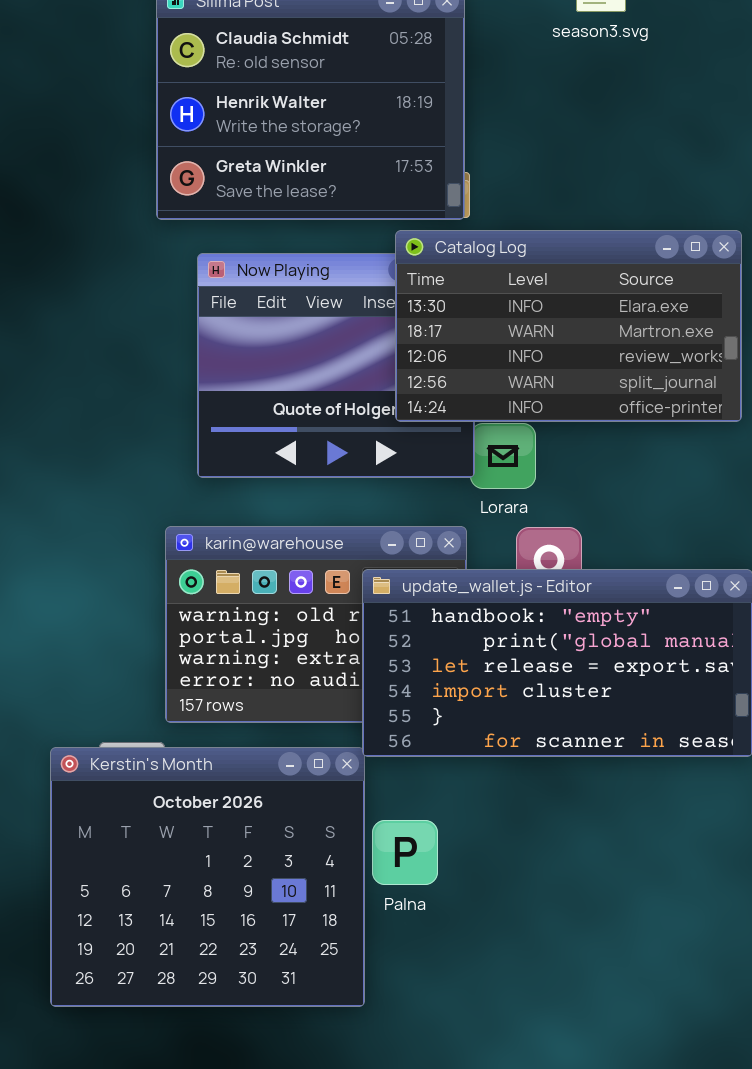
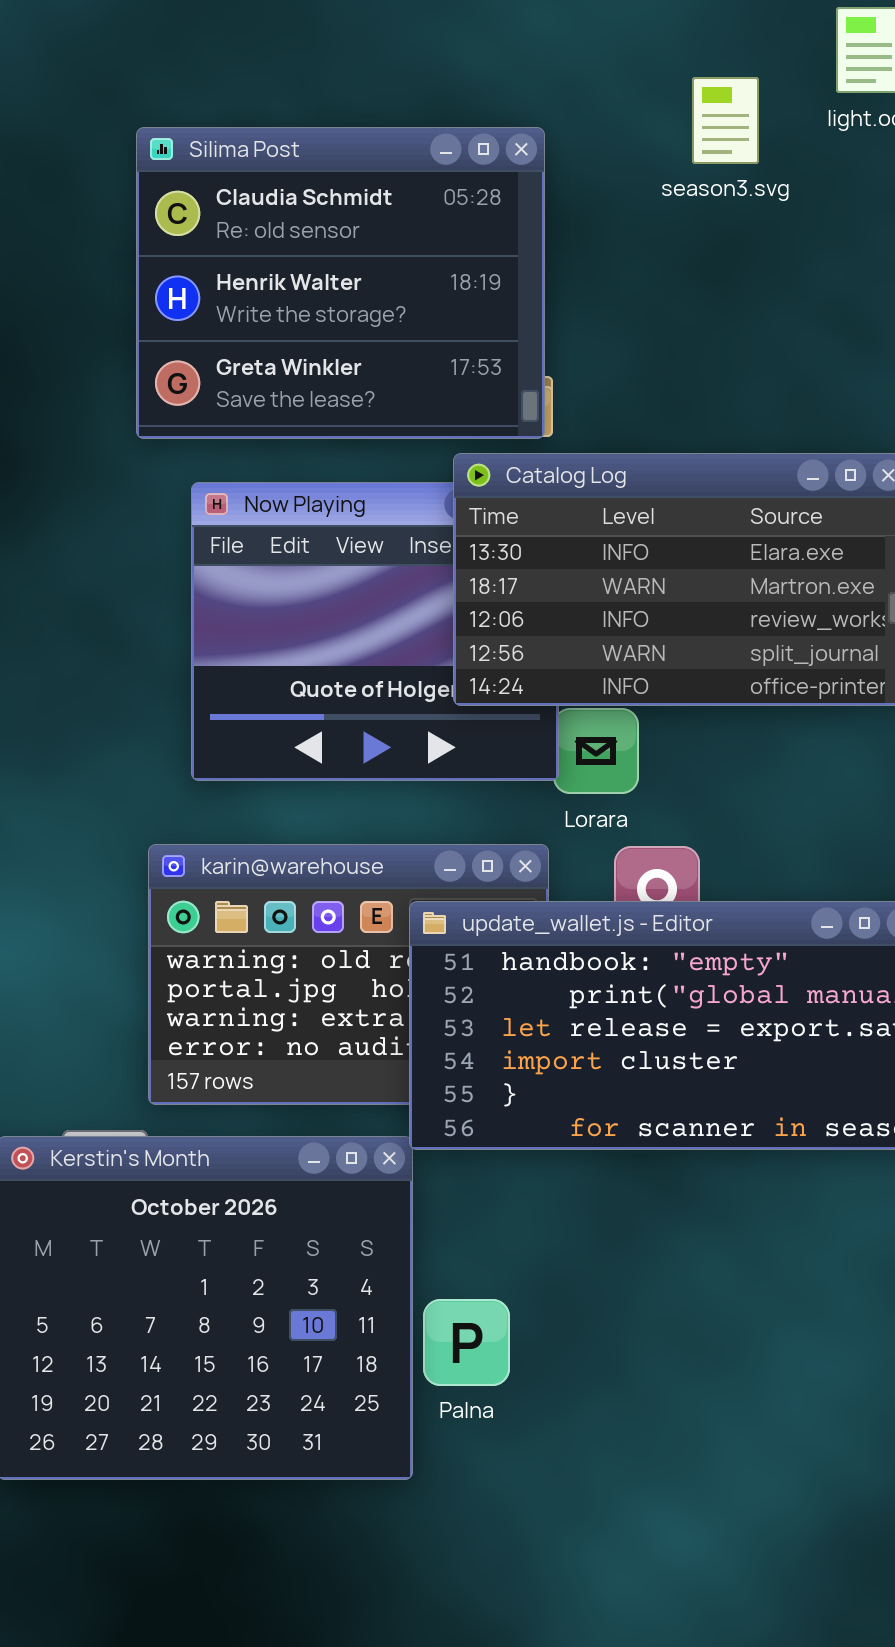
Palna: [372,820,438,885] -> [423,1299,510,1386], moved

